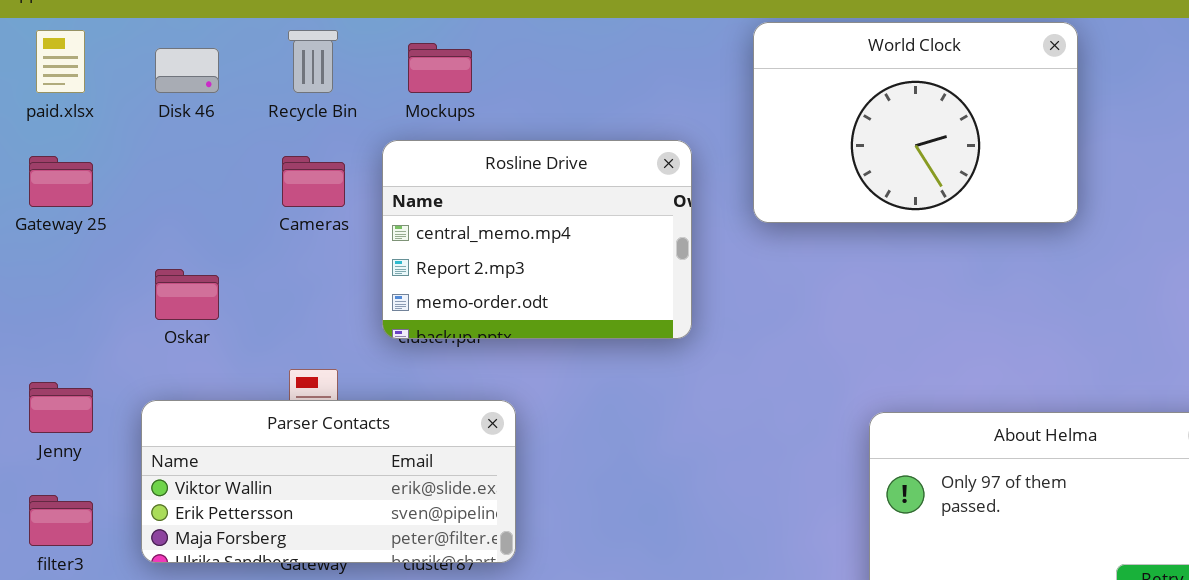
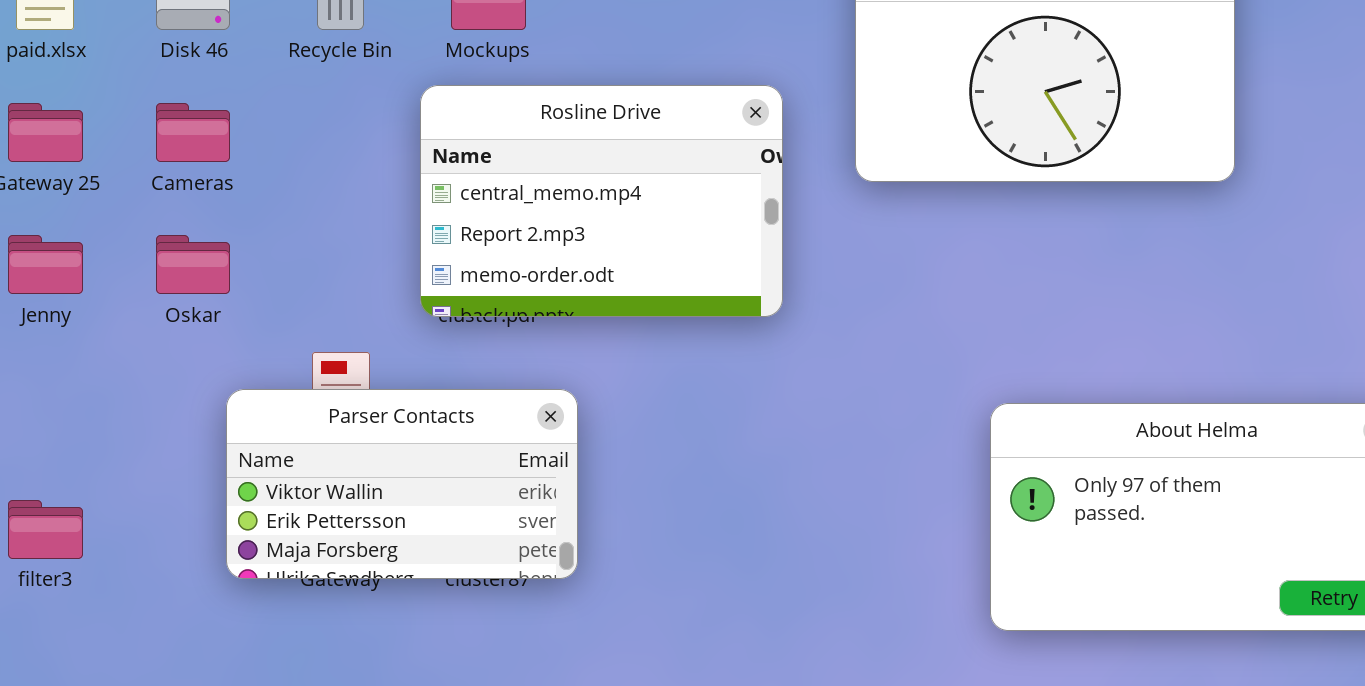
Cameras: [282,156,345,207] -> [156,103,230,162], moved
Jenny: [29,382,93,433] -> [8,235,83,294], moved
Parser Contacts: [141,400,516,563] -> [226,389,578,579], resized

